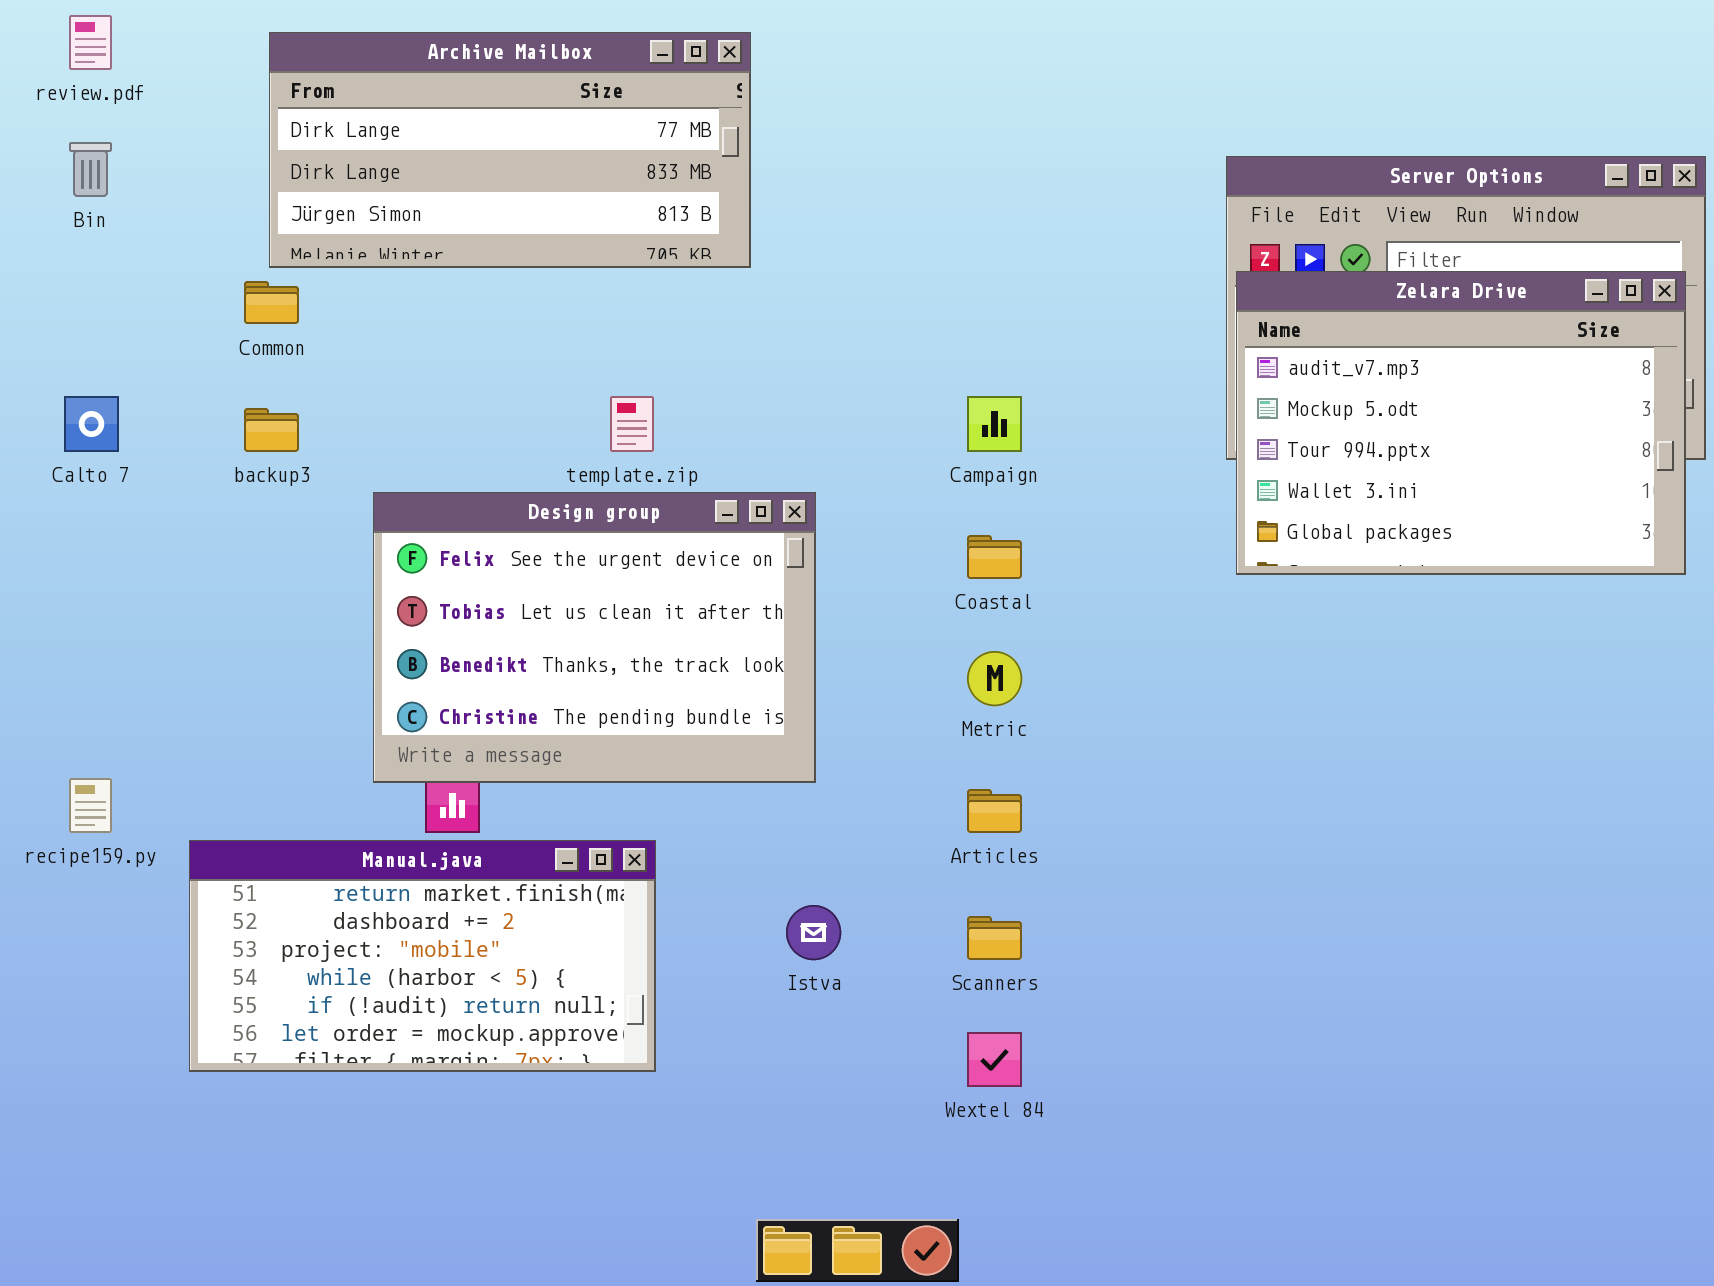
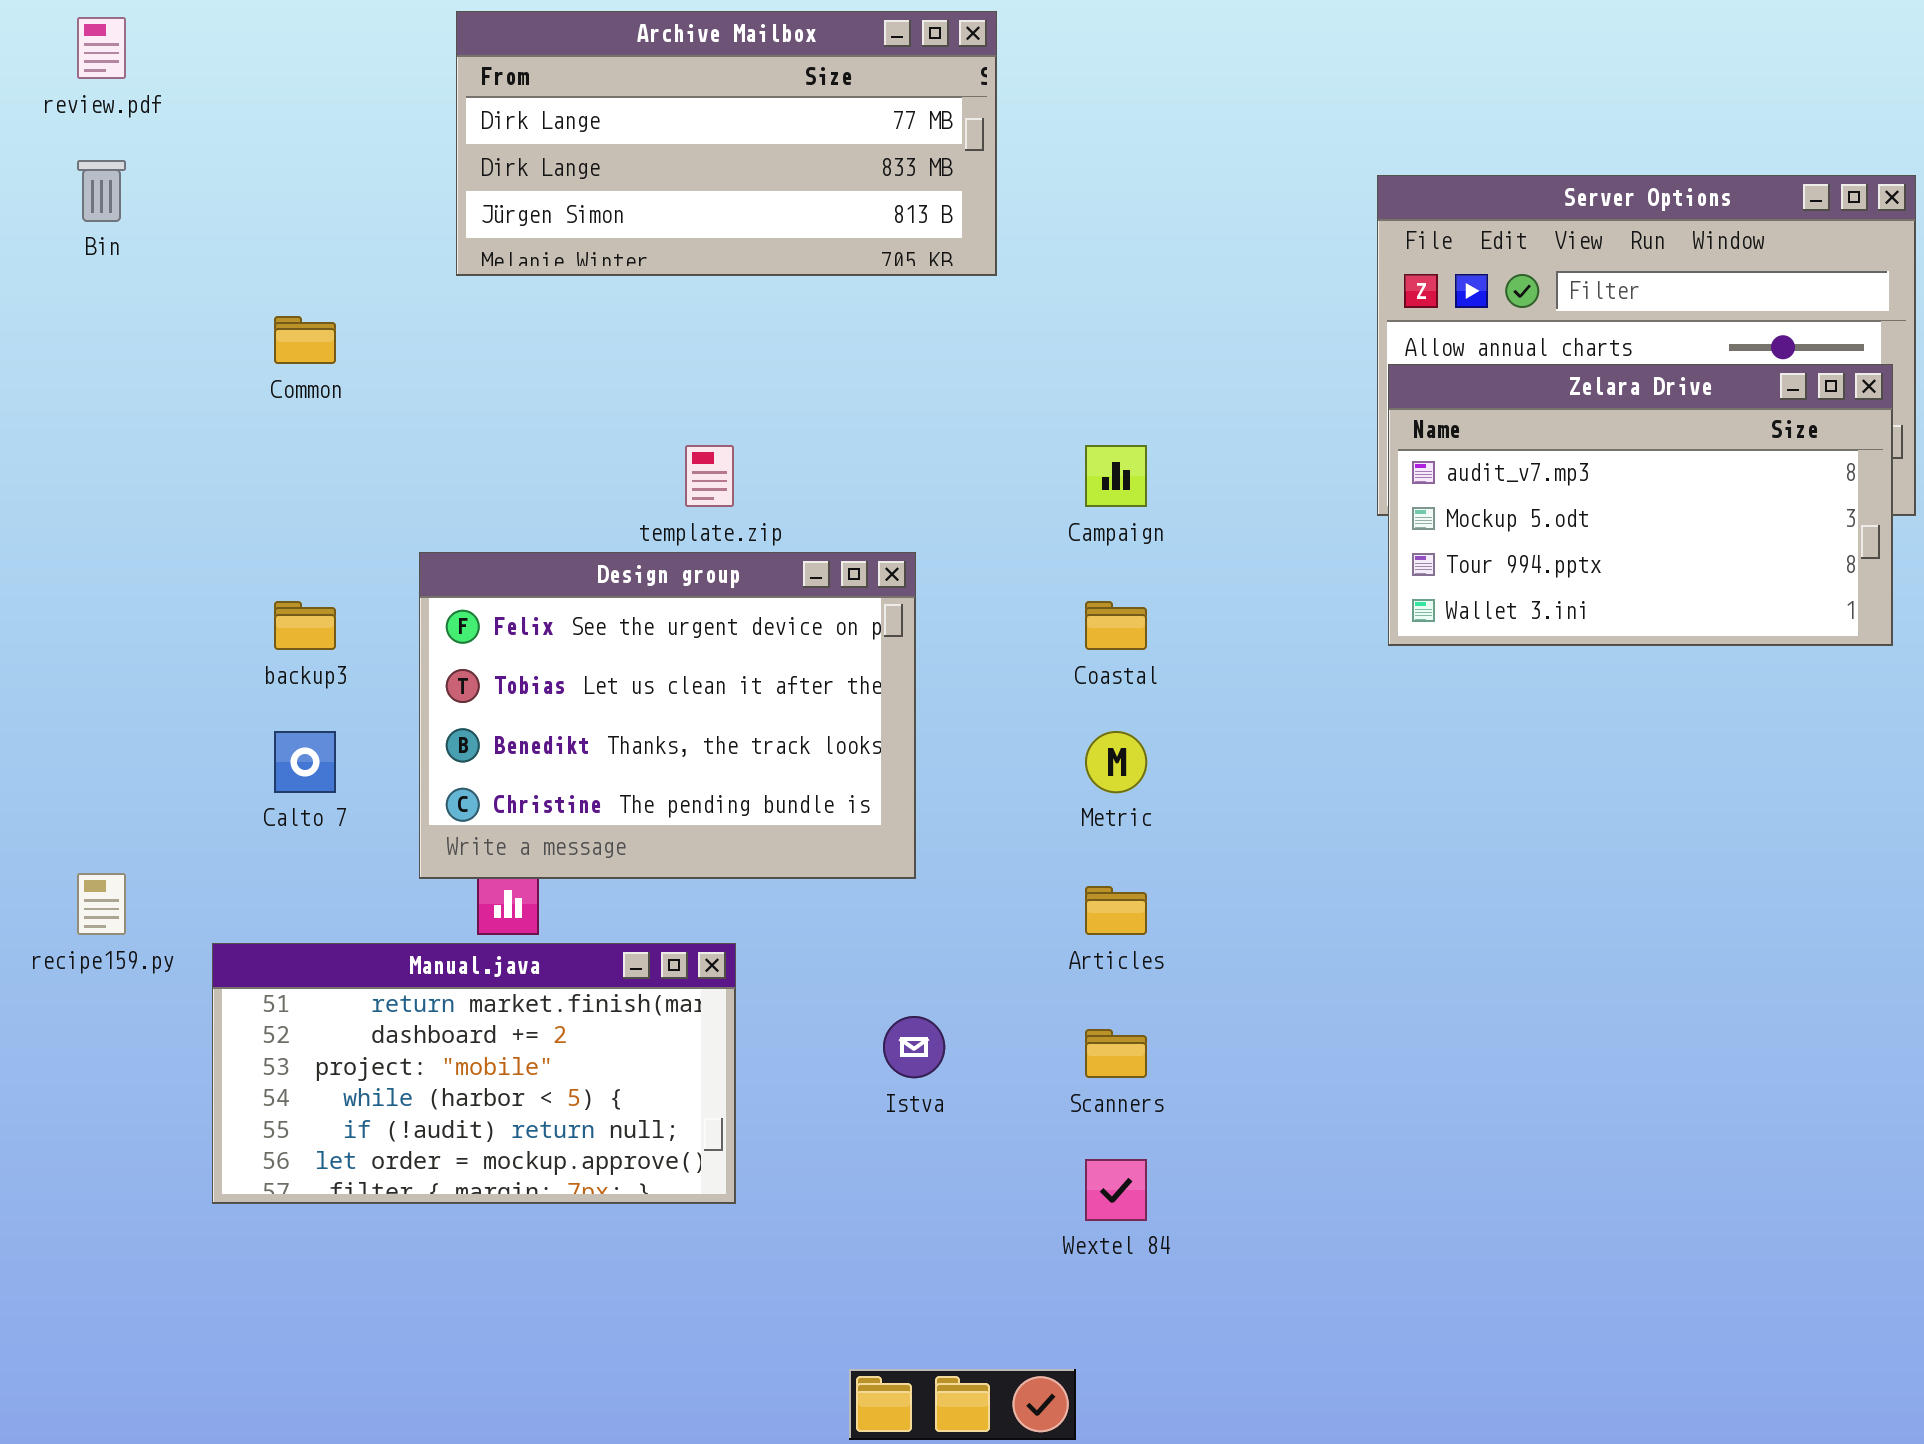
Archive Mailbox: [269,32,751,268] -> [456,11,997,276], moved
Zelara Drive: [1236,271,1686,575] -> [1388,364,1893,646], resized
Calto 7: [64,396,119,452] -> [274,731,336,793], moved
backup3: [244,408,299,452] -> [274,601,336,650], moved

